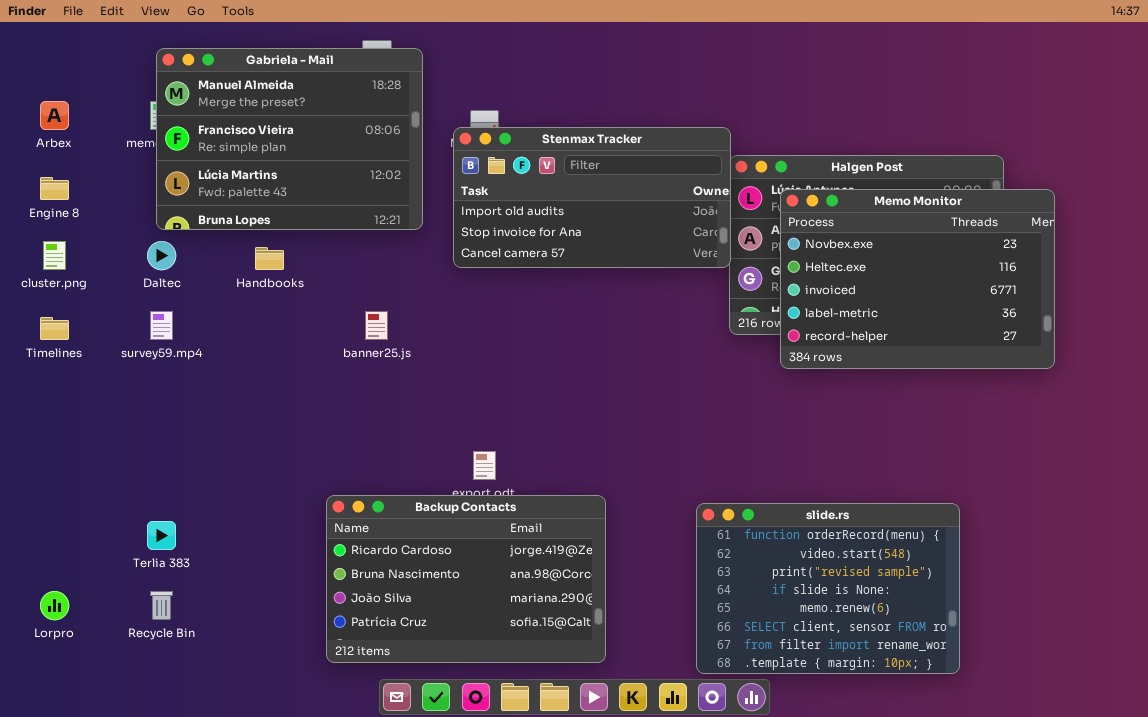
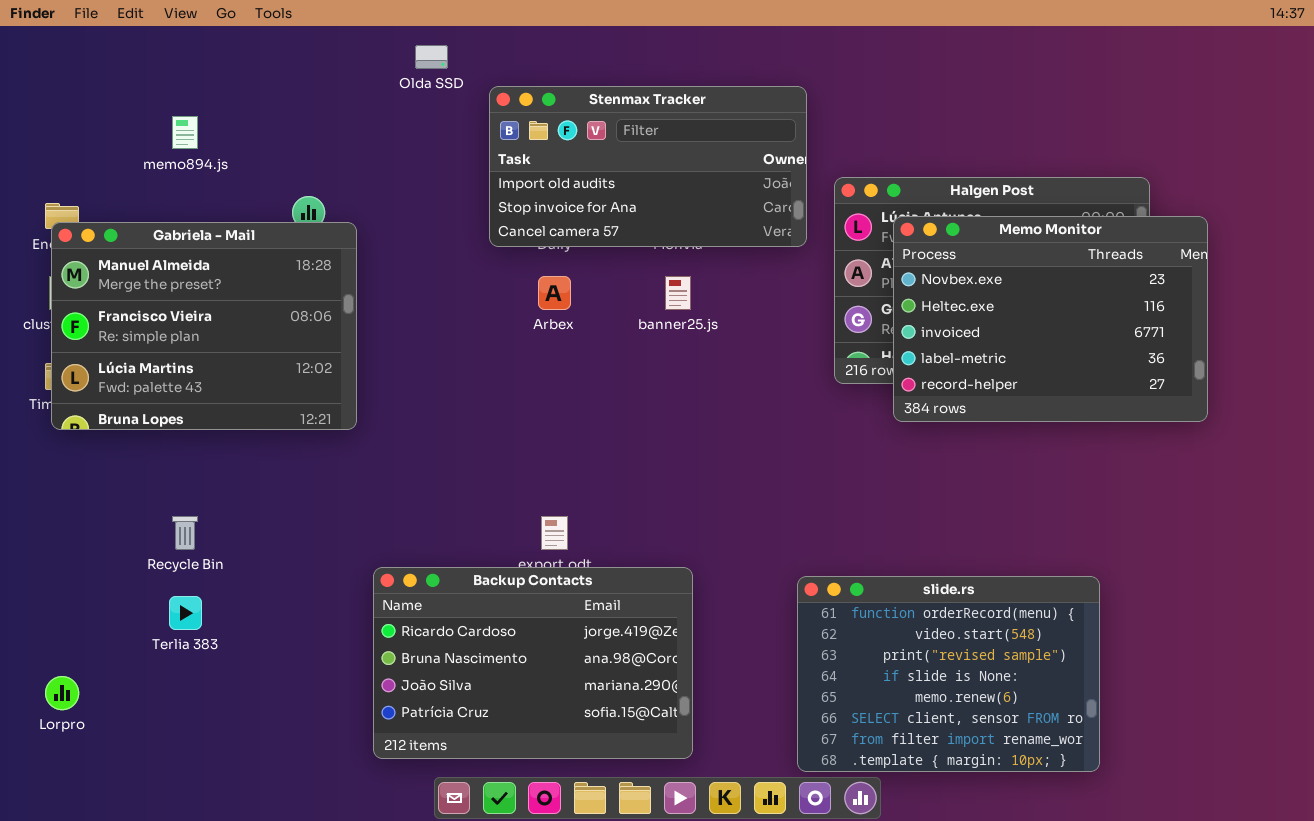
Gabriela - Mail: [156,48,423,230] -> [51,222,357,430], moved
Arbex: [40,101,69,130] -> [538,276,571,310], moved
Stenmax Tracker: [453,127,731,268] -> [489,86,807,247], moved
banner25.js: [365,311,388,340] -> [665,276,691,310], moved
Recycle Bin: [150,591,173,620] -> [172,516,198,550], moved

